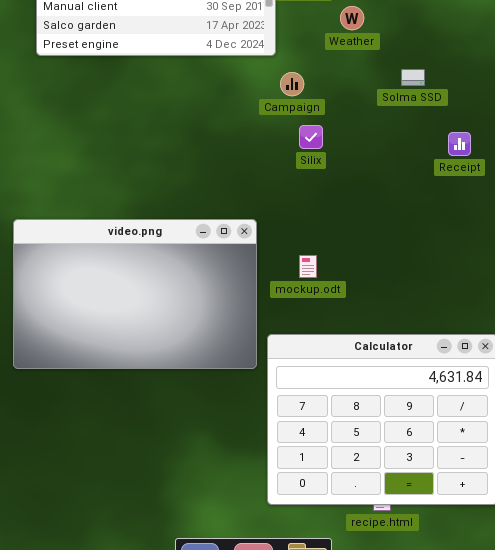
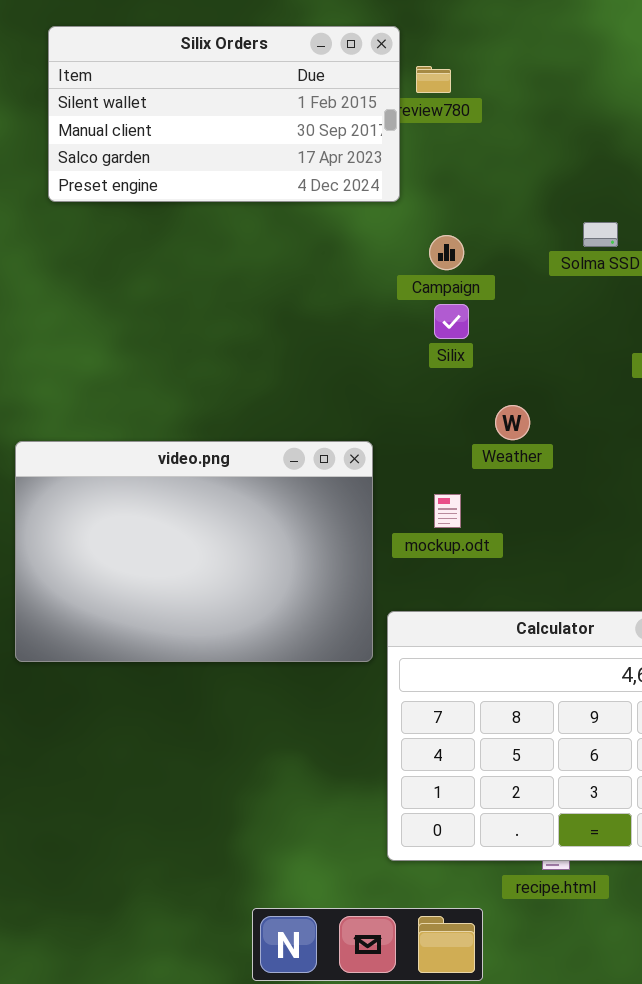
Weather: [340,6,364,30] -> [495,405,530,440], moved
Campaign: [280,72,304,96] -> [429,235,464,270], moved

